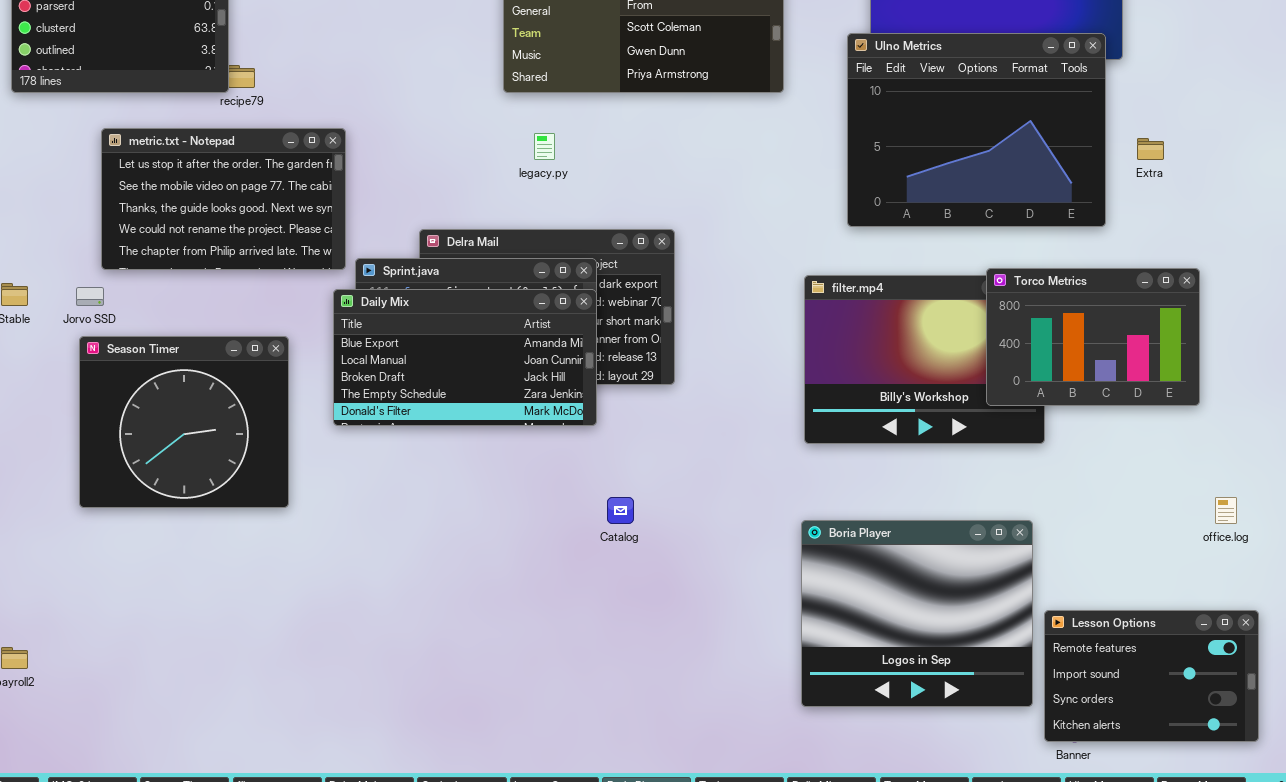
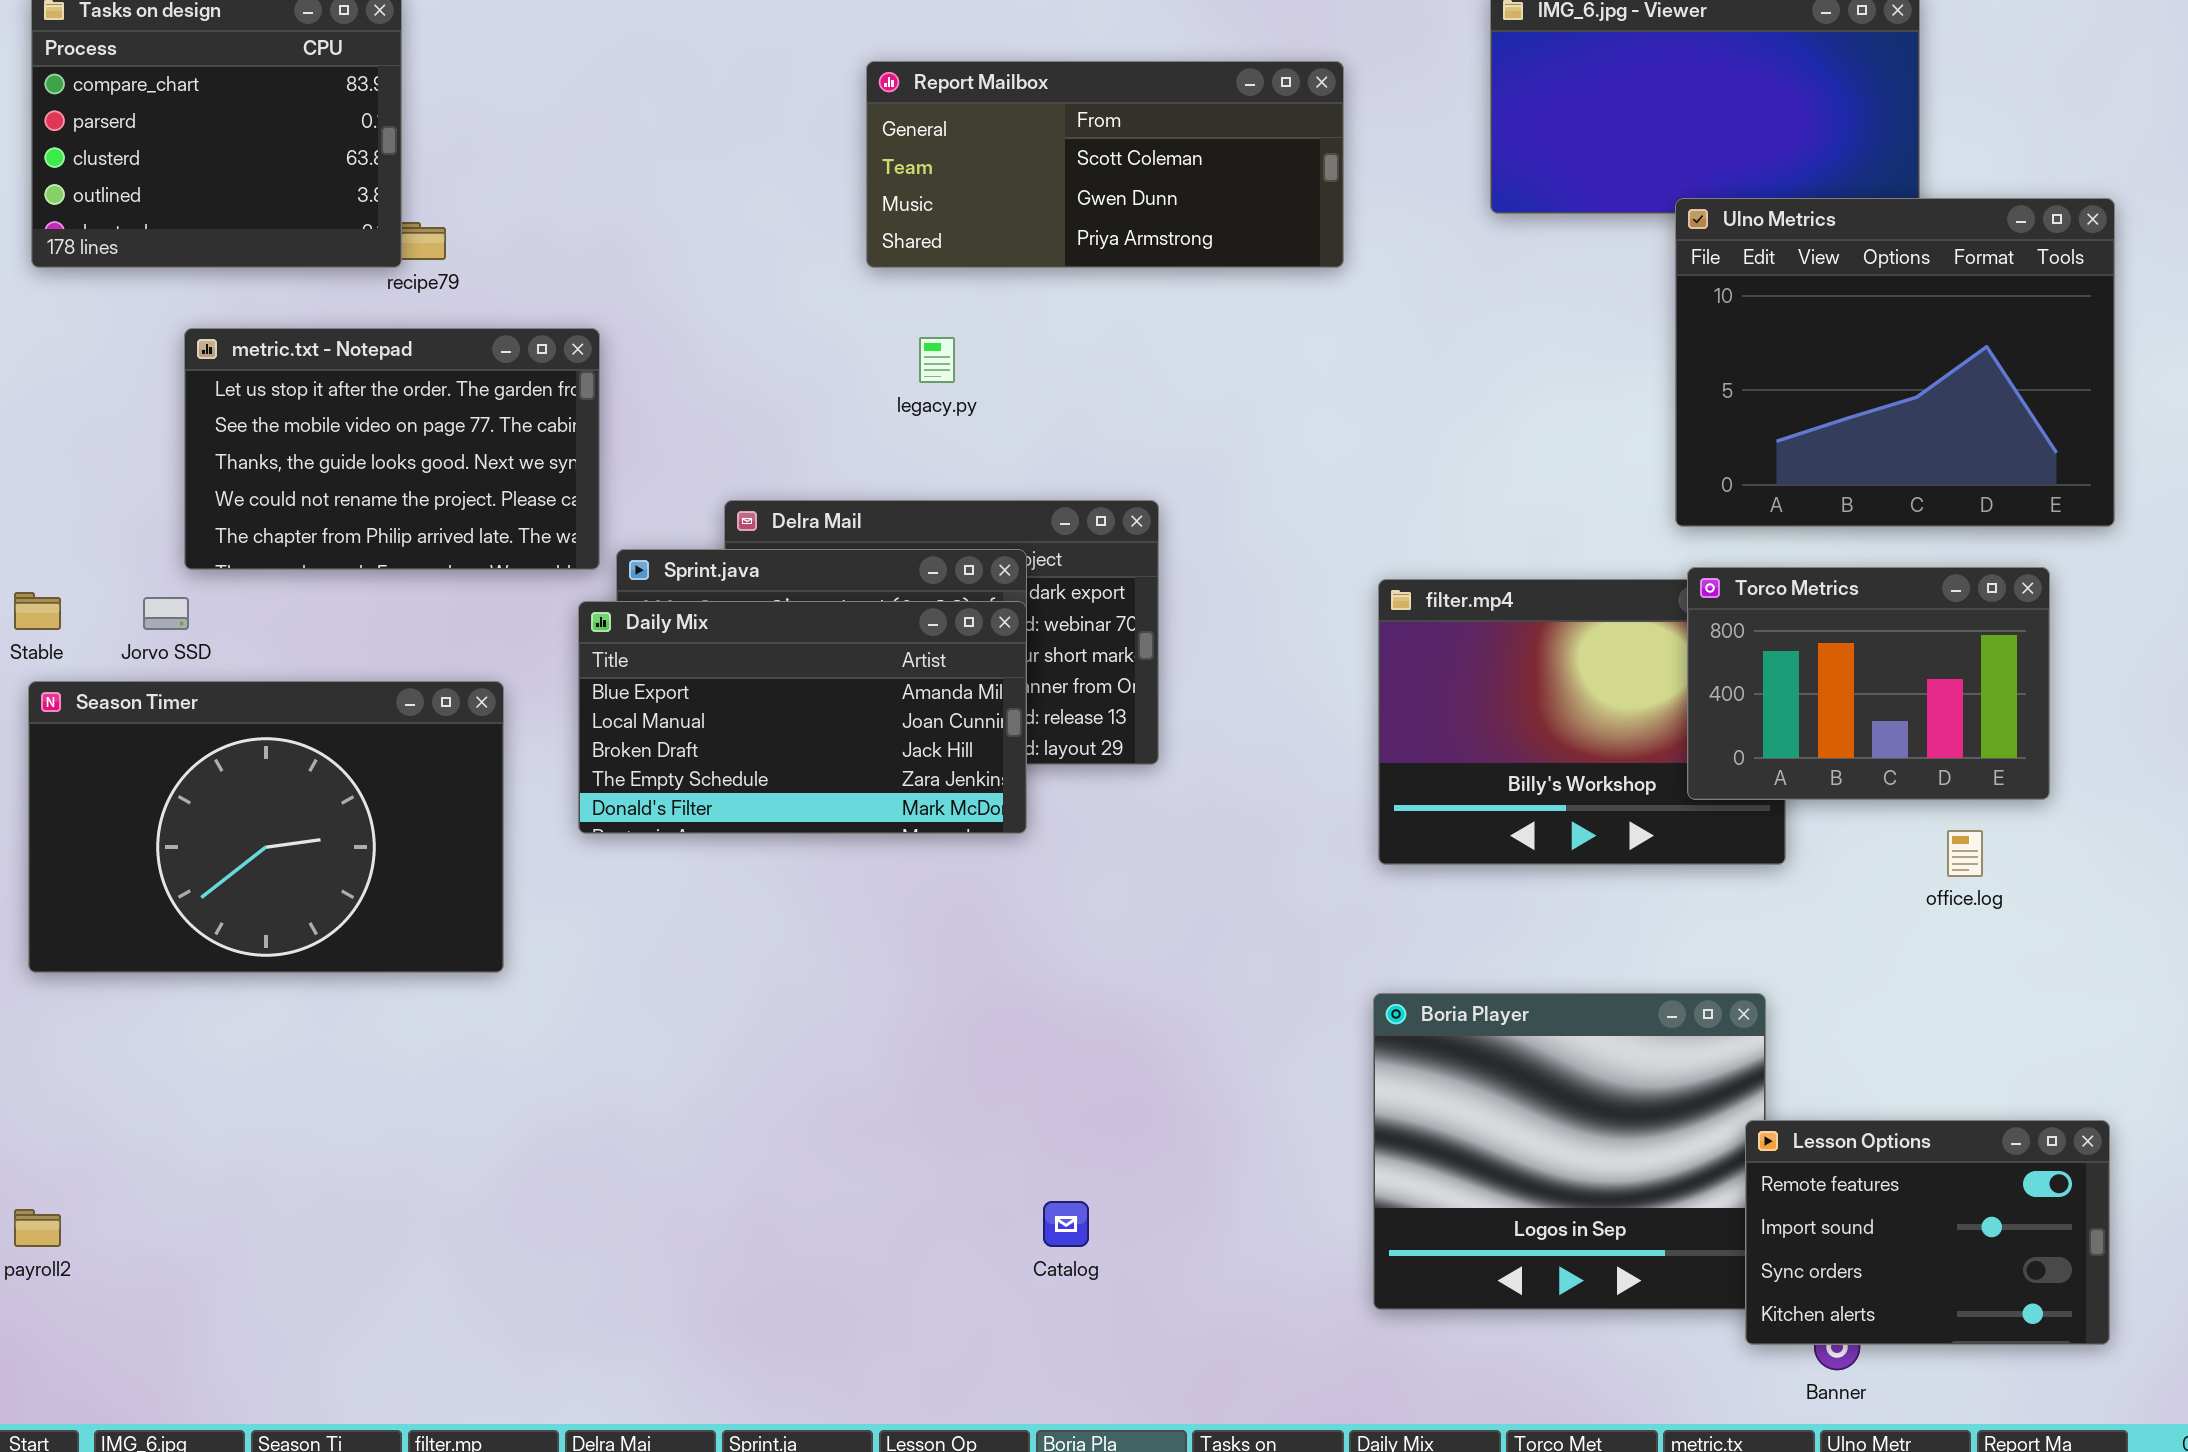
Ulno Metrics: [847,33,1106,227] -> [1675,198,2115,527], moved
Season Timer: [79,336,289,508] -> [28,681,504,973], resized
Catalog: [607,497,634,524] -> [1043,1201,1089,1247], moved
office.log: [1215,497,1237,524] -> [1947,830,1983,877], moved
Lesson Options: [1044,610,1259,742] -> [1745,1120,2110,1345], moved

